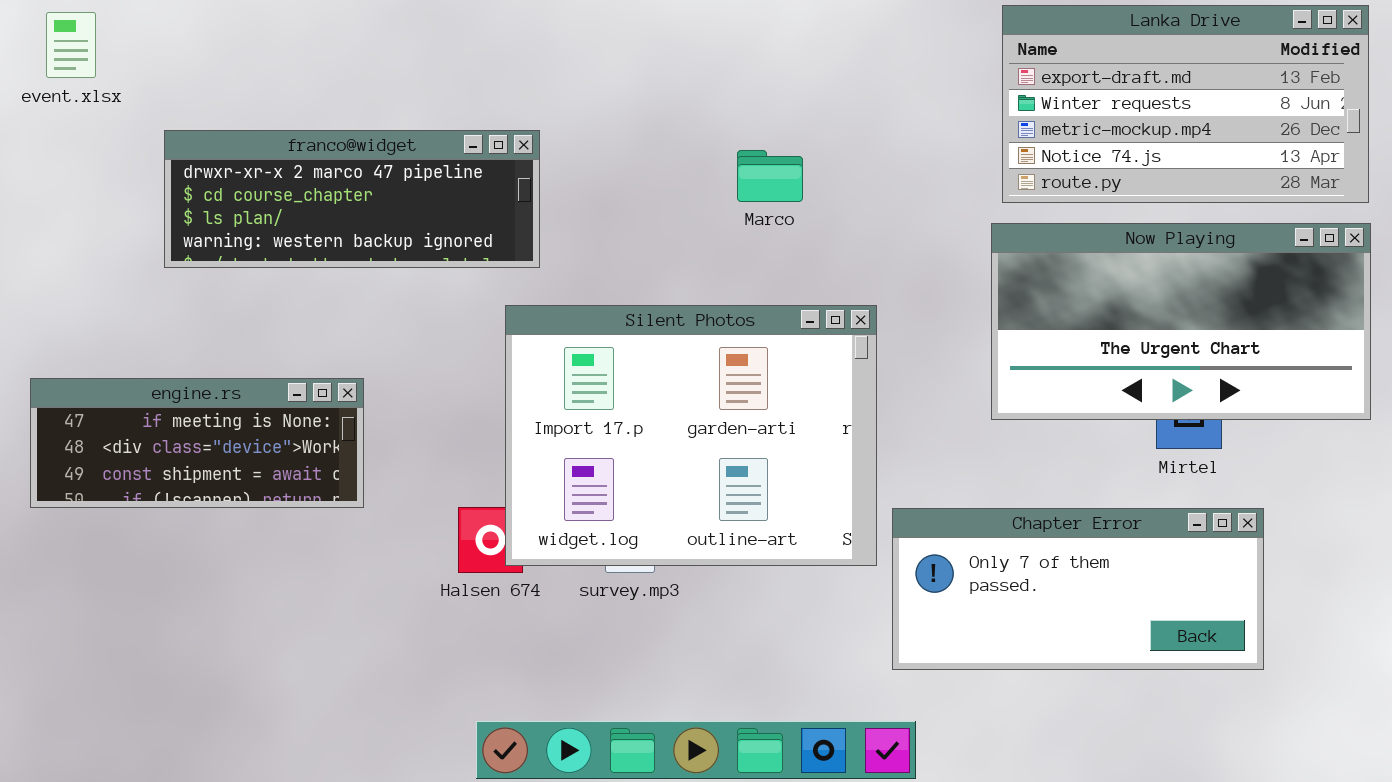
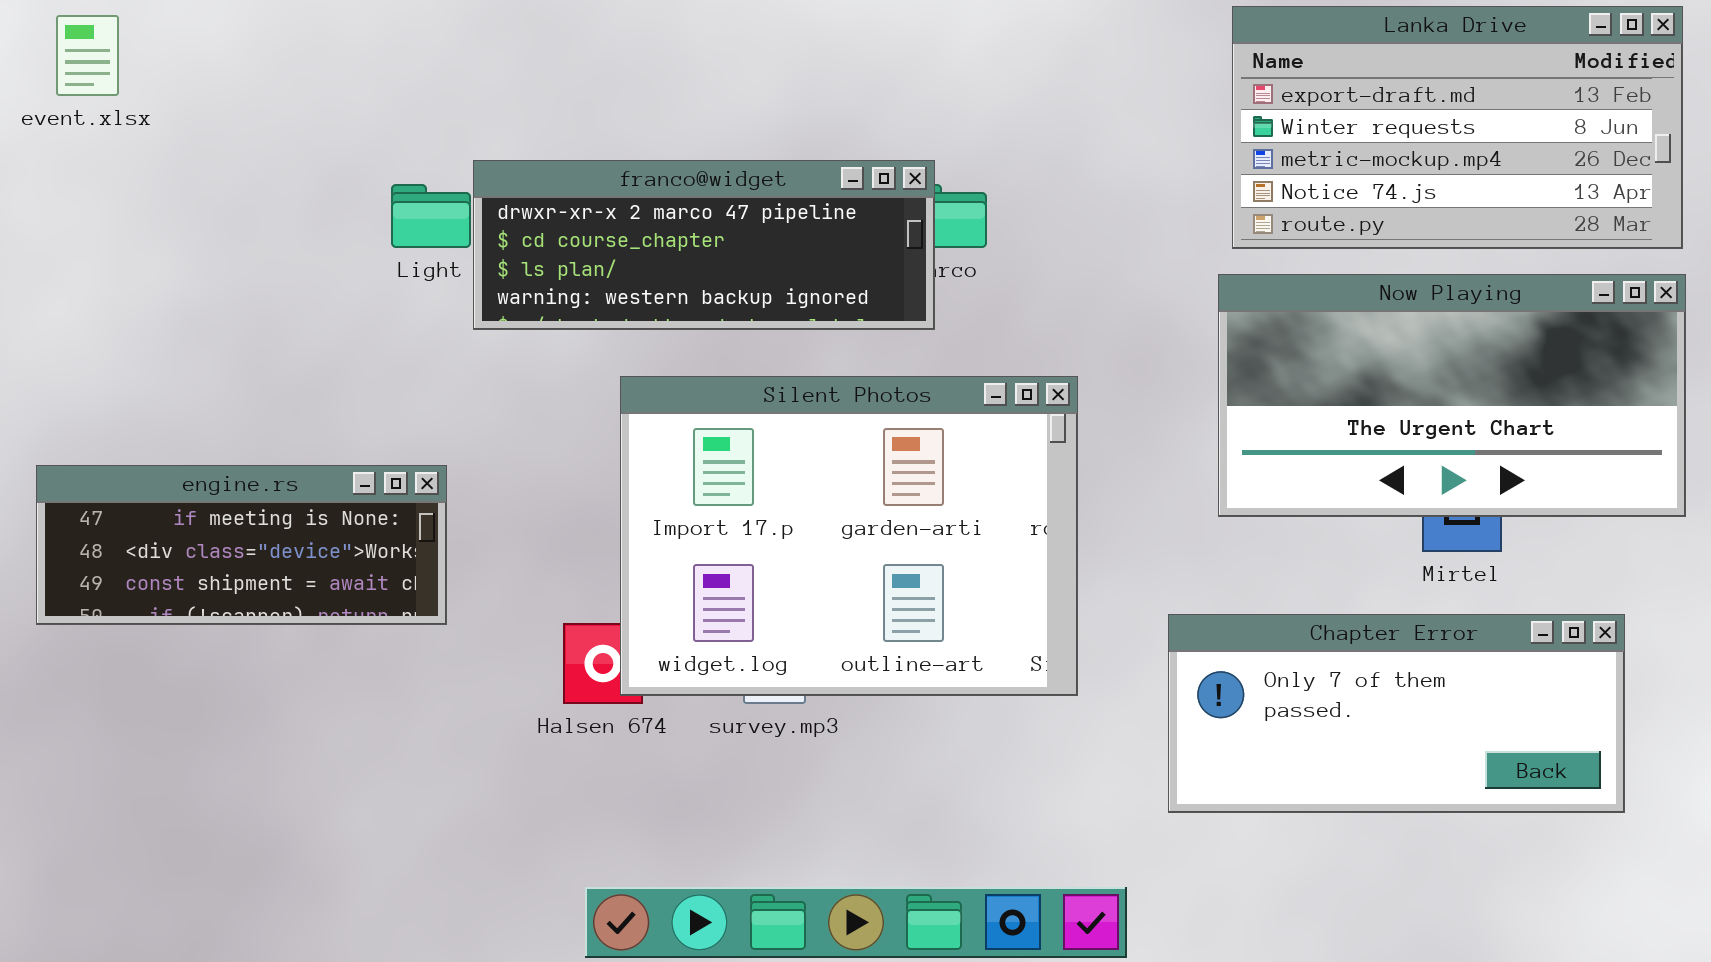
franco@widget: [164,130,540,268] -> [473,160,935,330], moved
Chapter Error: [892,508,1264,670] -> [1168,614,1625,813], moved

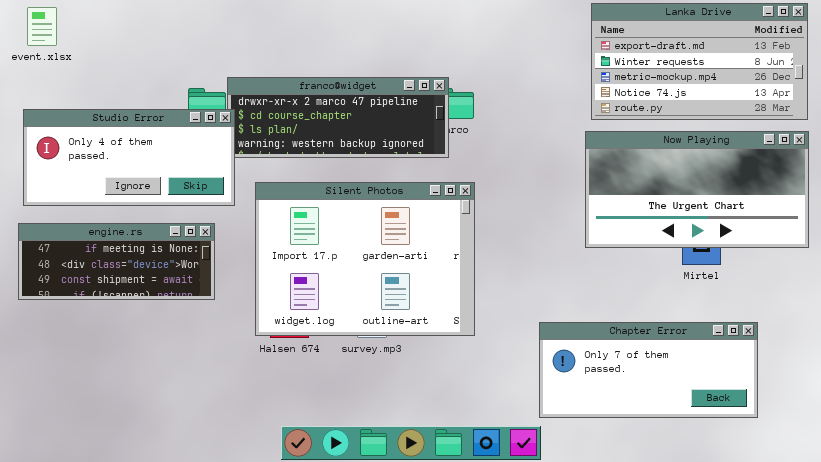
Studio Error: none -> [23,109,235,206], opened
Silent Photos: [620,376,1078,696] -> [255,182,475,336], moved
Chapter Error: [1168,614,1625,813] -> [539,322,758,418], moved

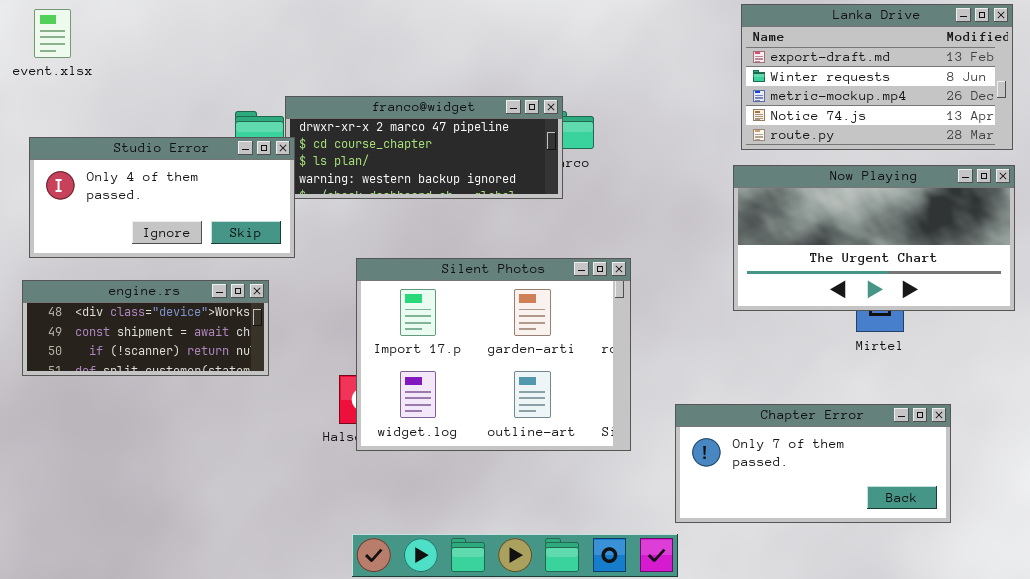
Silent Photos: [255,182,475,336] -> [356,258,631,451], moved
engine.rs: [18,223,215,300] -> [22,280,269,376], scrolled down 1 row

